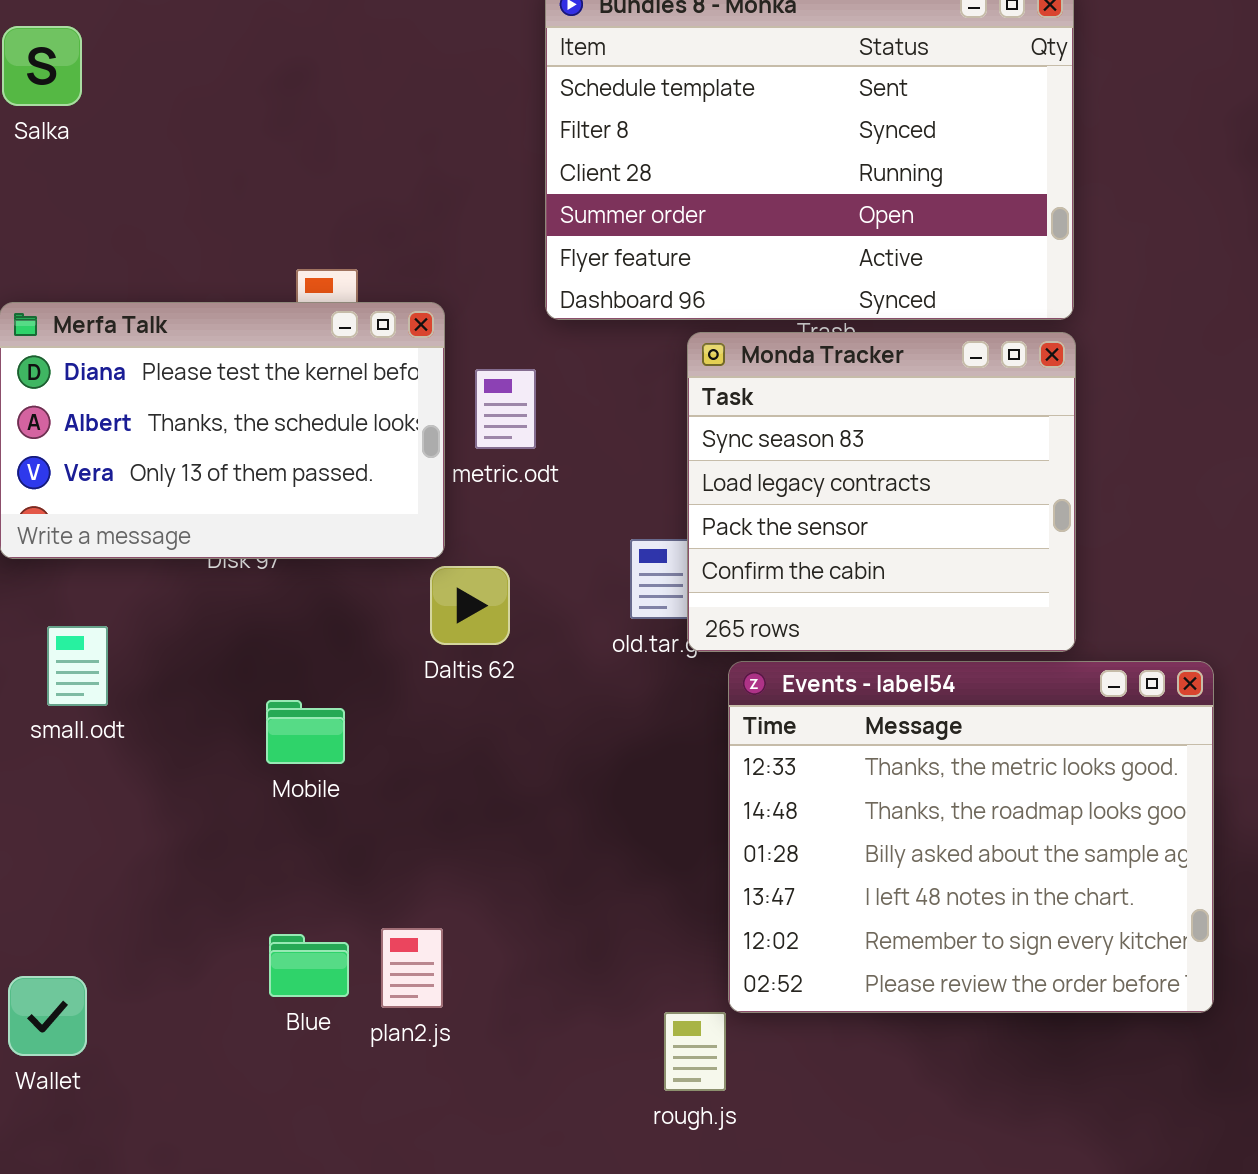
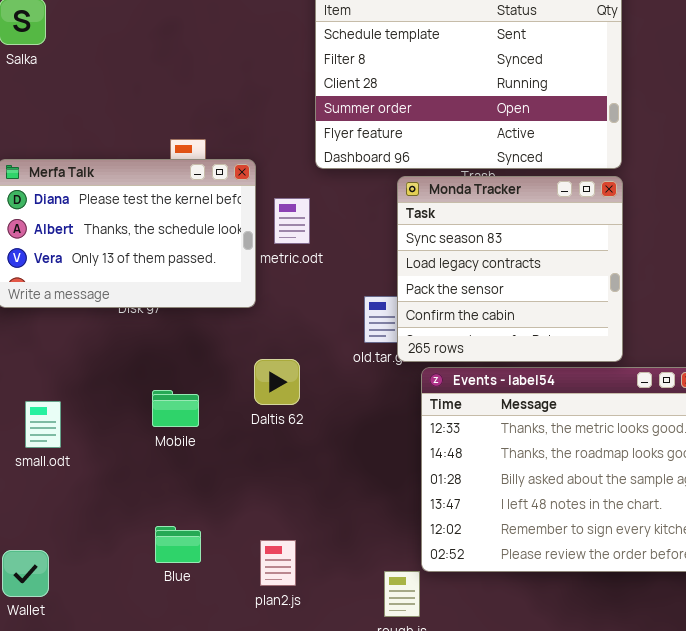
Daltis 62: [430,566,510,645] -> [254,359,300,405], moved
small.odt: [47,626,108,706] -> [25,401,61,448], moved
plan2.js: [381,928,443,1008] -> [260,540,296,586], moved

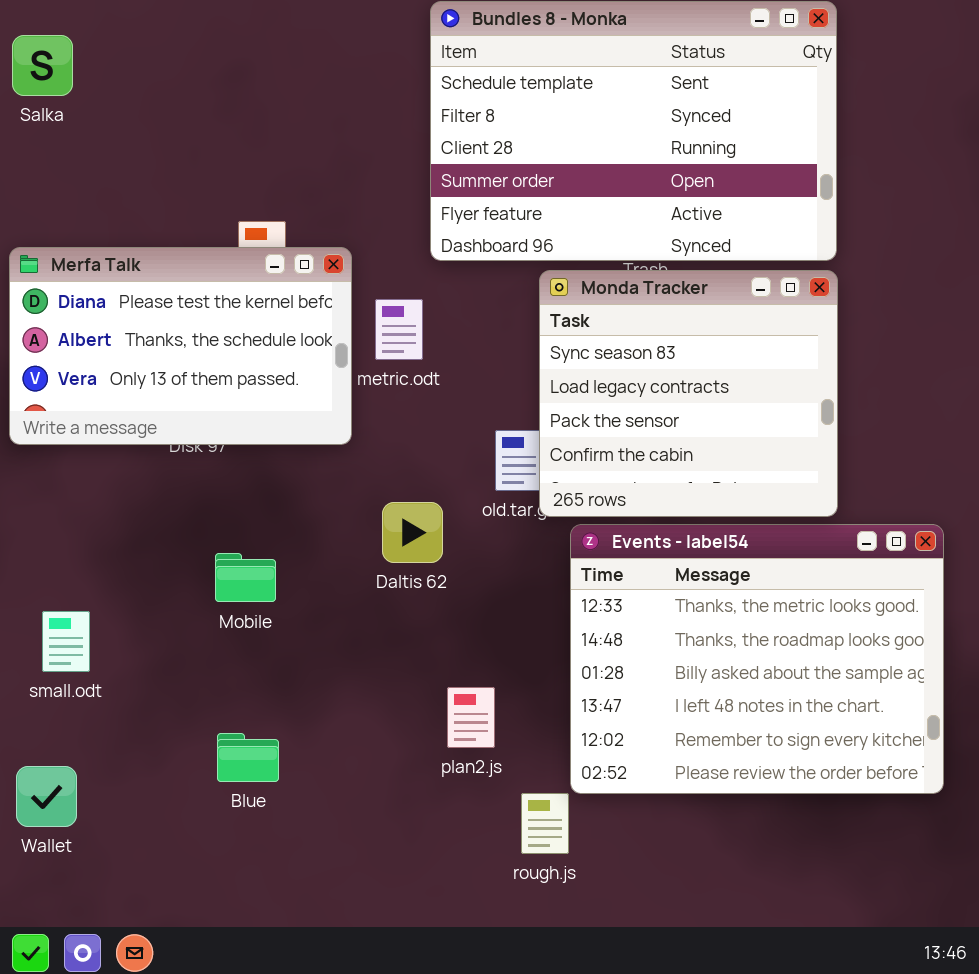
Daltis 62: [254,359,300,405] -> [382,502,443,563], moved
small.odt: [25,401,61,448] -> [42,611,90,672], moved
plan2.js: [260,540,296,586] -> [447,687,495,748], moved

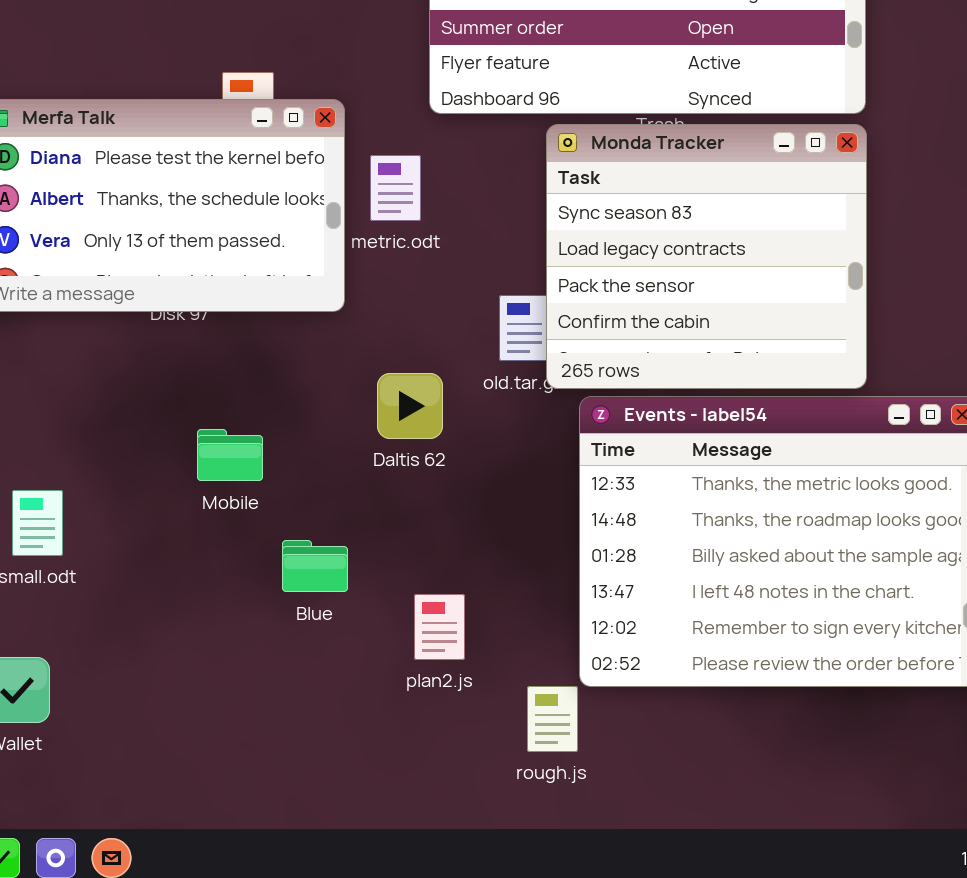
plan2.js: [447,687,495,748] -> [414,594,465,660], moved
Blue: [217,733,279,782] -> [282,540,348,592], moved

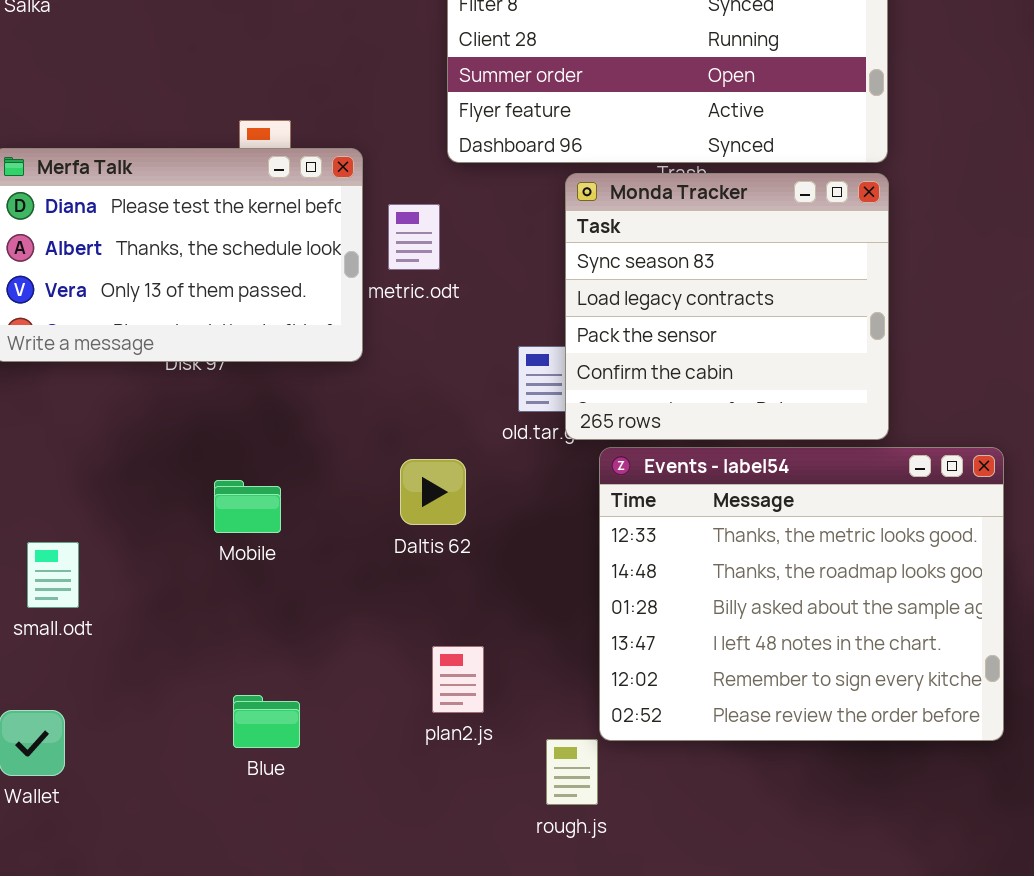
Daltis 62: [377,373,443,439] -> [400,459,466,525], moved
Blue: [282,540,348,592] -> [233,695,300,748], moved

